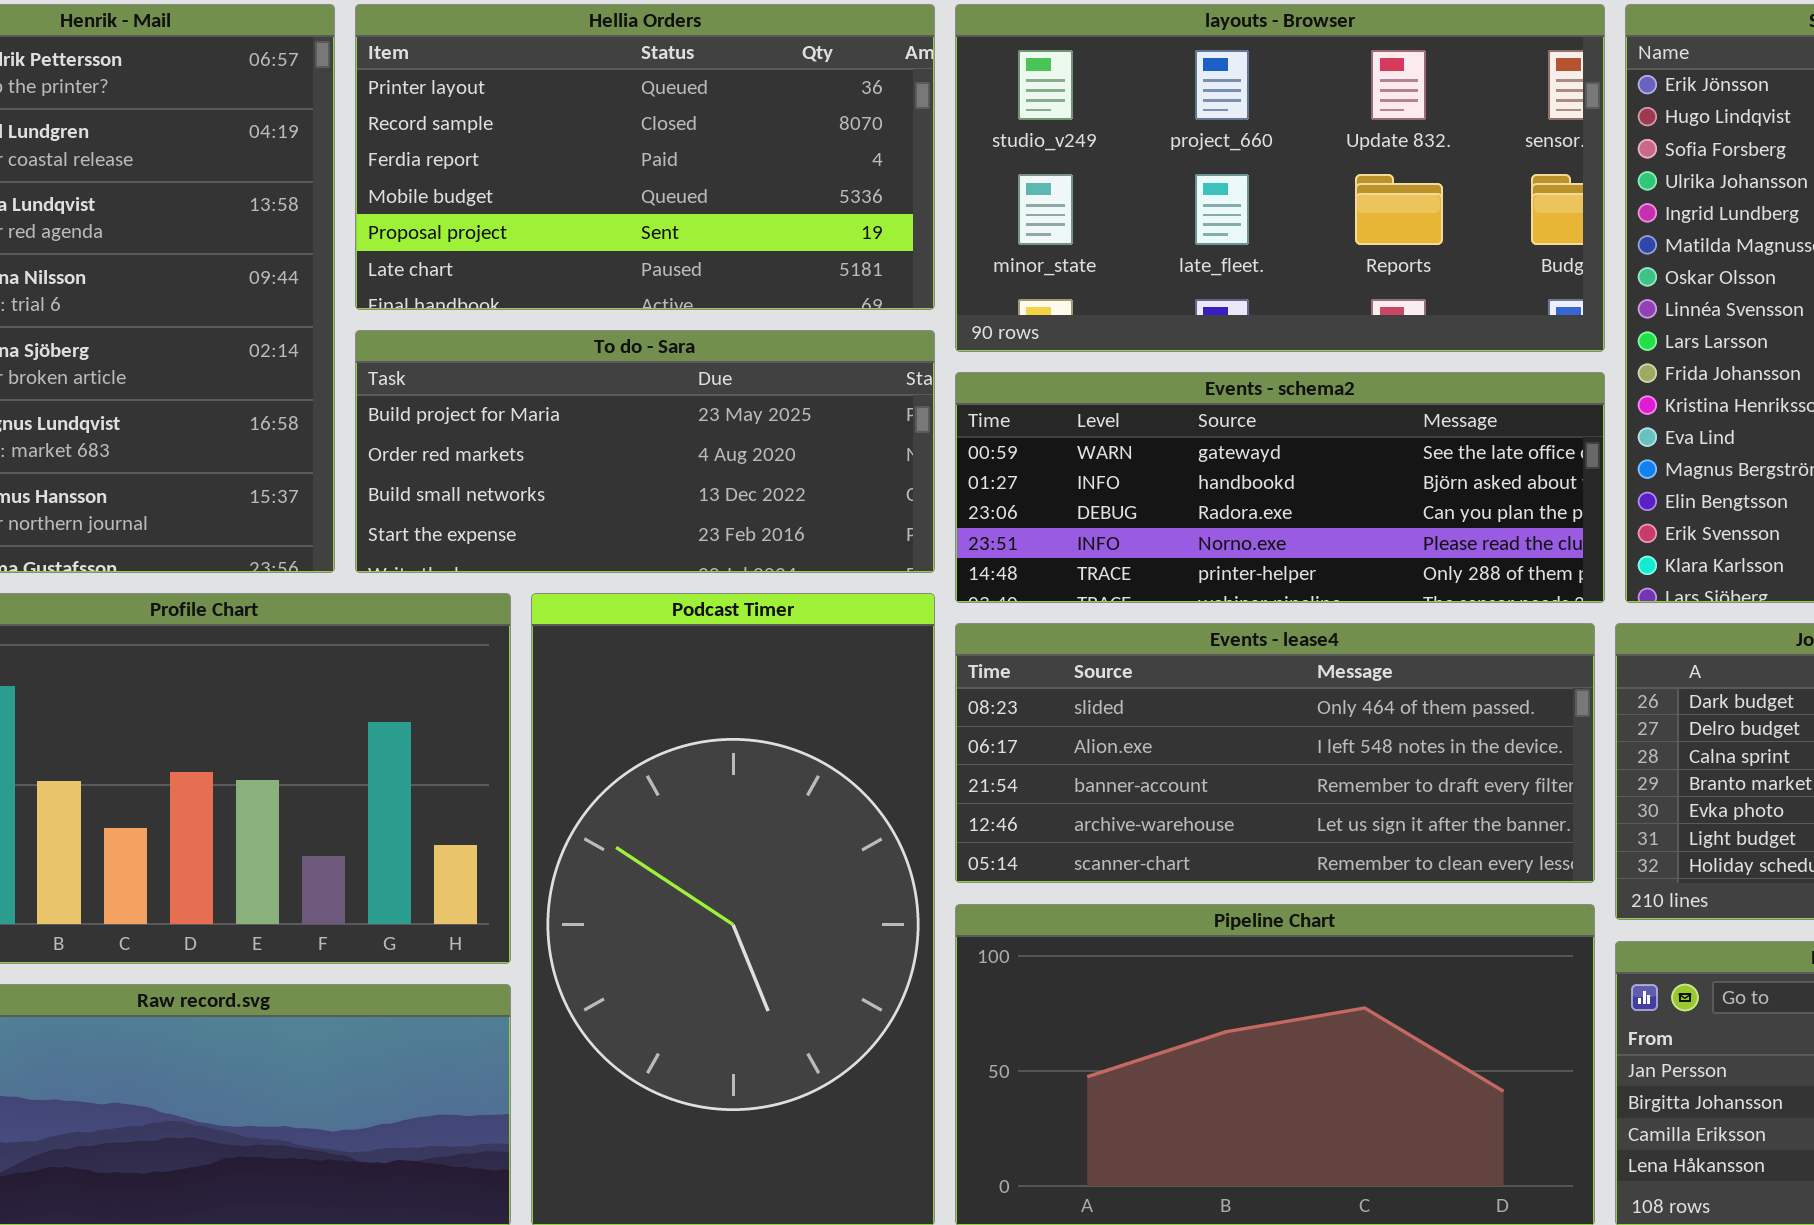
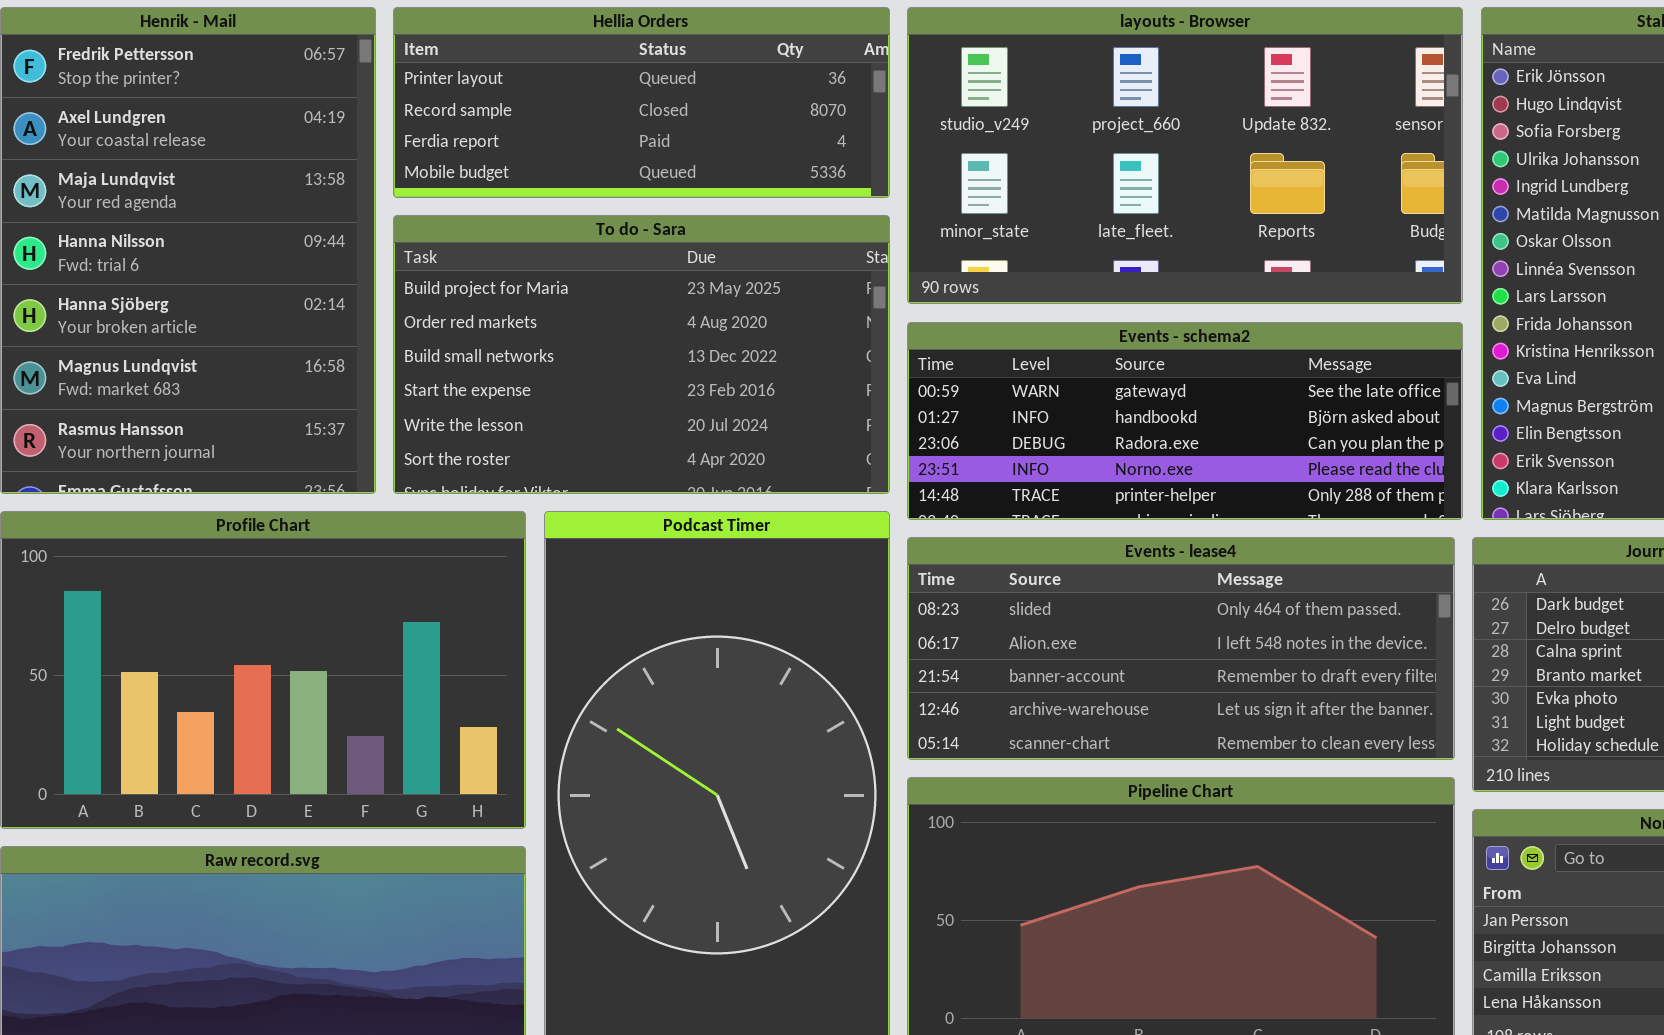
Hellia Orders: [355,4,935,310] -> [393,7,890,198], resized
To do - Sara: [355,330,935,573] -> [393,215,890,494], resized

